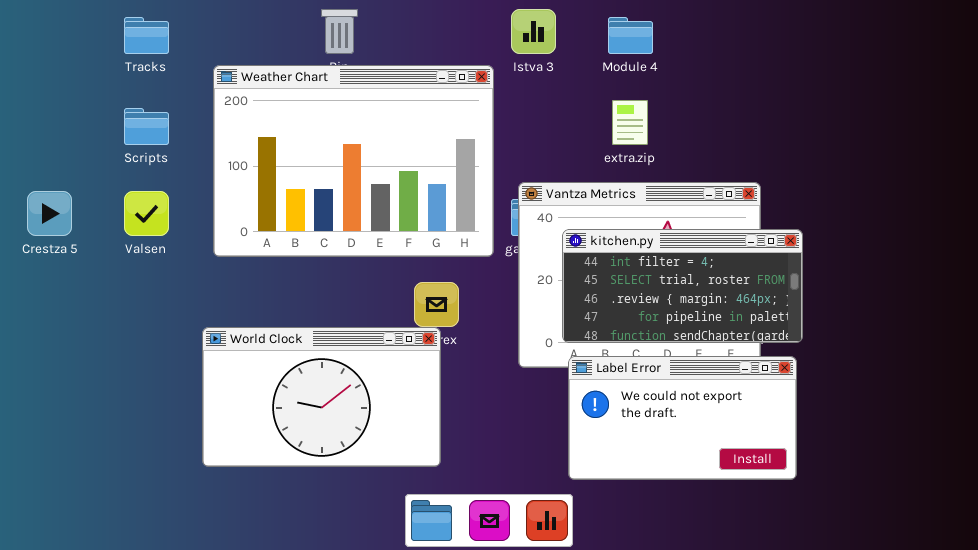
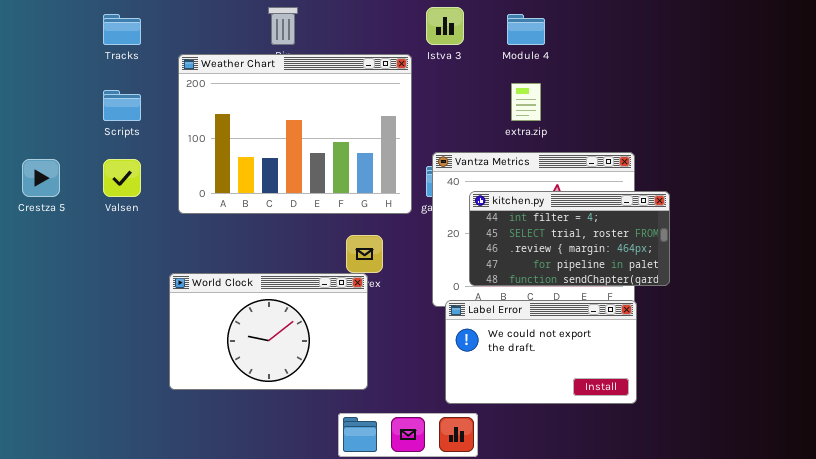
Label Error: [568,356,797,480] -> [445,300,637,404], moved

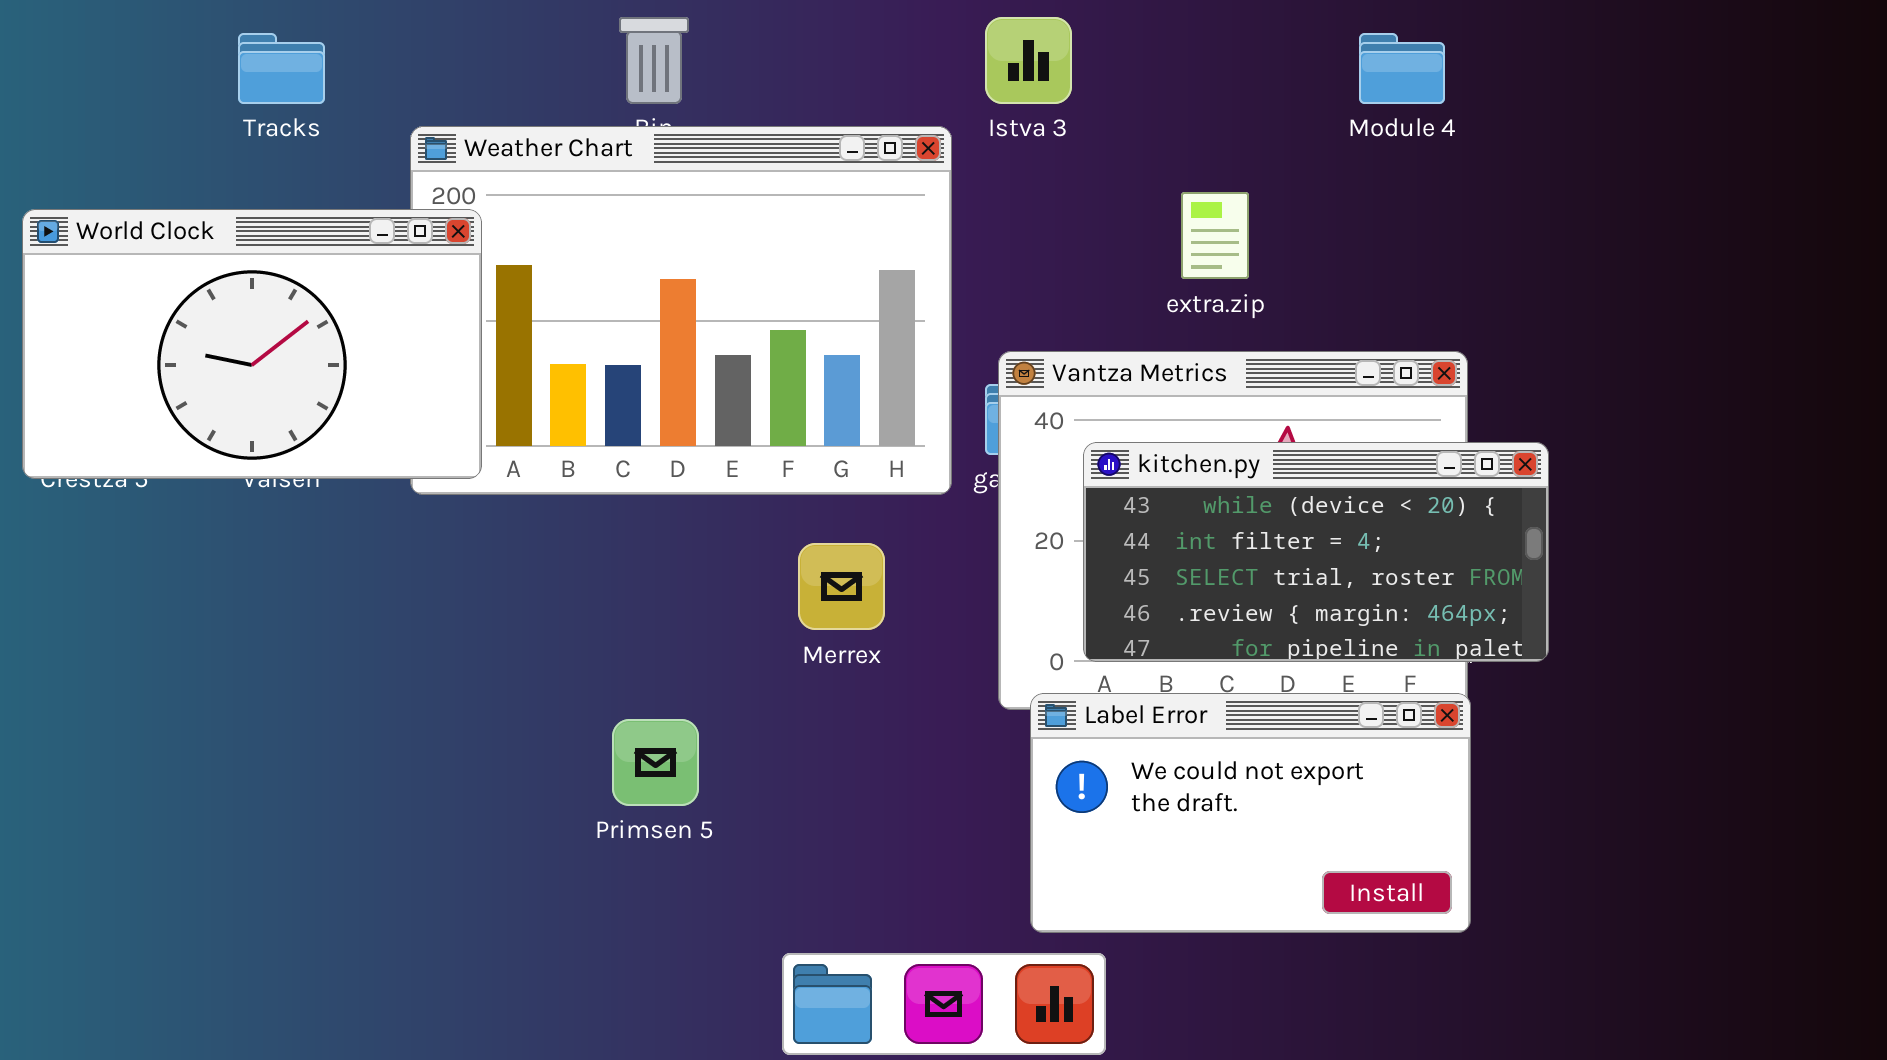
Module 4: [507,14,545,45] -> [1359,33,1445,104], moved
kitchen.py: [469,191,670,286] -> [1083,442,1549,662], scrolled up 1 row
World Clock: [169,273,368,390] -> [22,209,482,479], moved

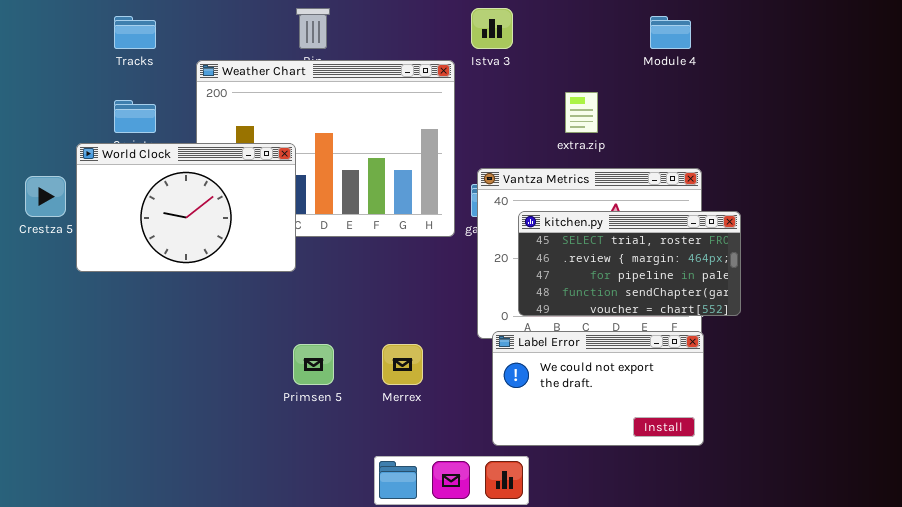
World Clock: [22,209,482,479] -> [76,143,296,272], moved
kitchen.py: [1083,442,1549,662] -> [518,211,741,316], scrolled down 2 rows
Merrex: [798,543,885,630] -> [382,344,423,385], moved

